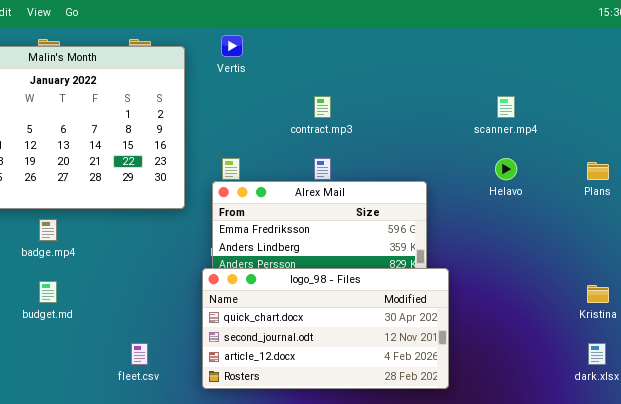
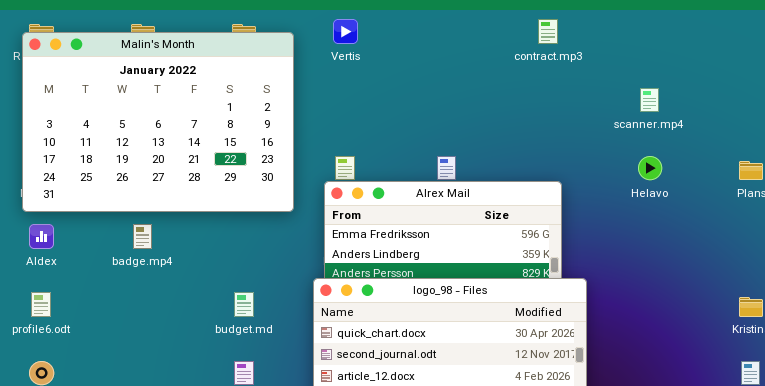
contract.mp3: [314,96,331,118] -> [538,19,558,44], moved
budget.md: [39,281,57,303] -> [234,292,254,317], moved

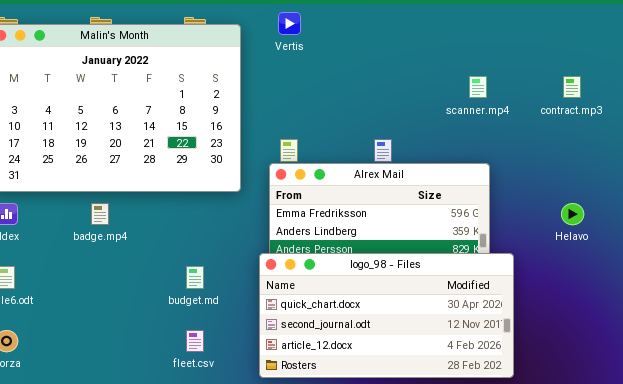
contract.mp3: [538,19,558,44] -> [563,76,581,98], moved
scanner.mp4: [640,88,659,112] -> [469,76,487,98], moved
Helavo: [638,156,662,180] -> [561,203,584,225], moved

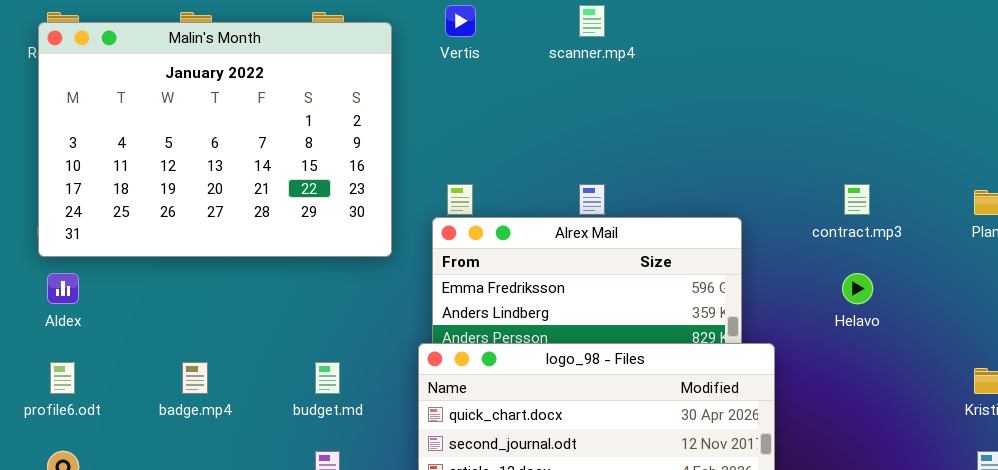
scanner.mp4: [469,76,487,98] -> [579,5,605,37], moved
contract.mp3: [563,76,581,98] -> [844,184,870,215], moved
badge.mp4: [91,203,109,225] -> [182,362,208,394], moved

